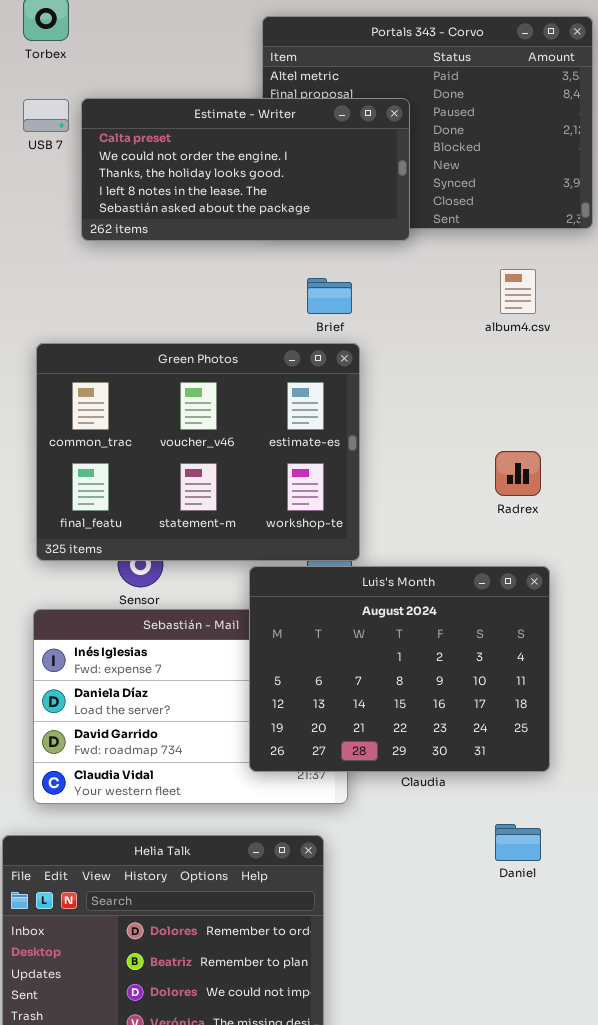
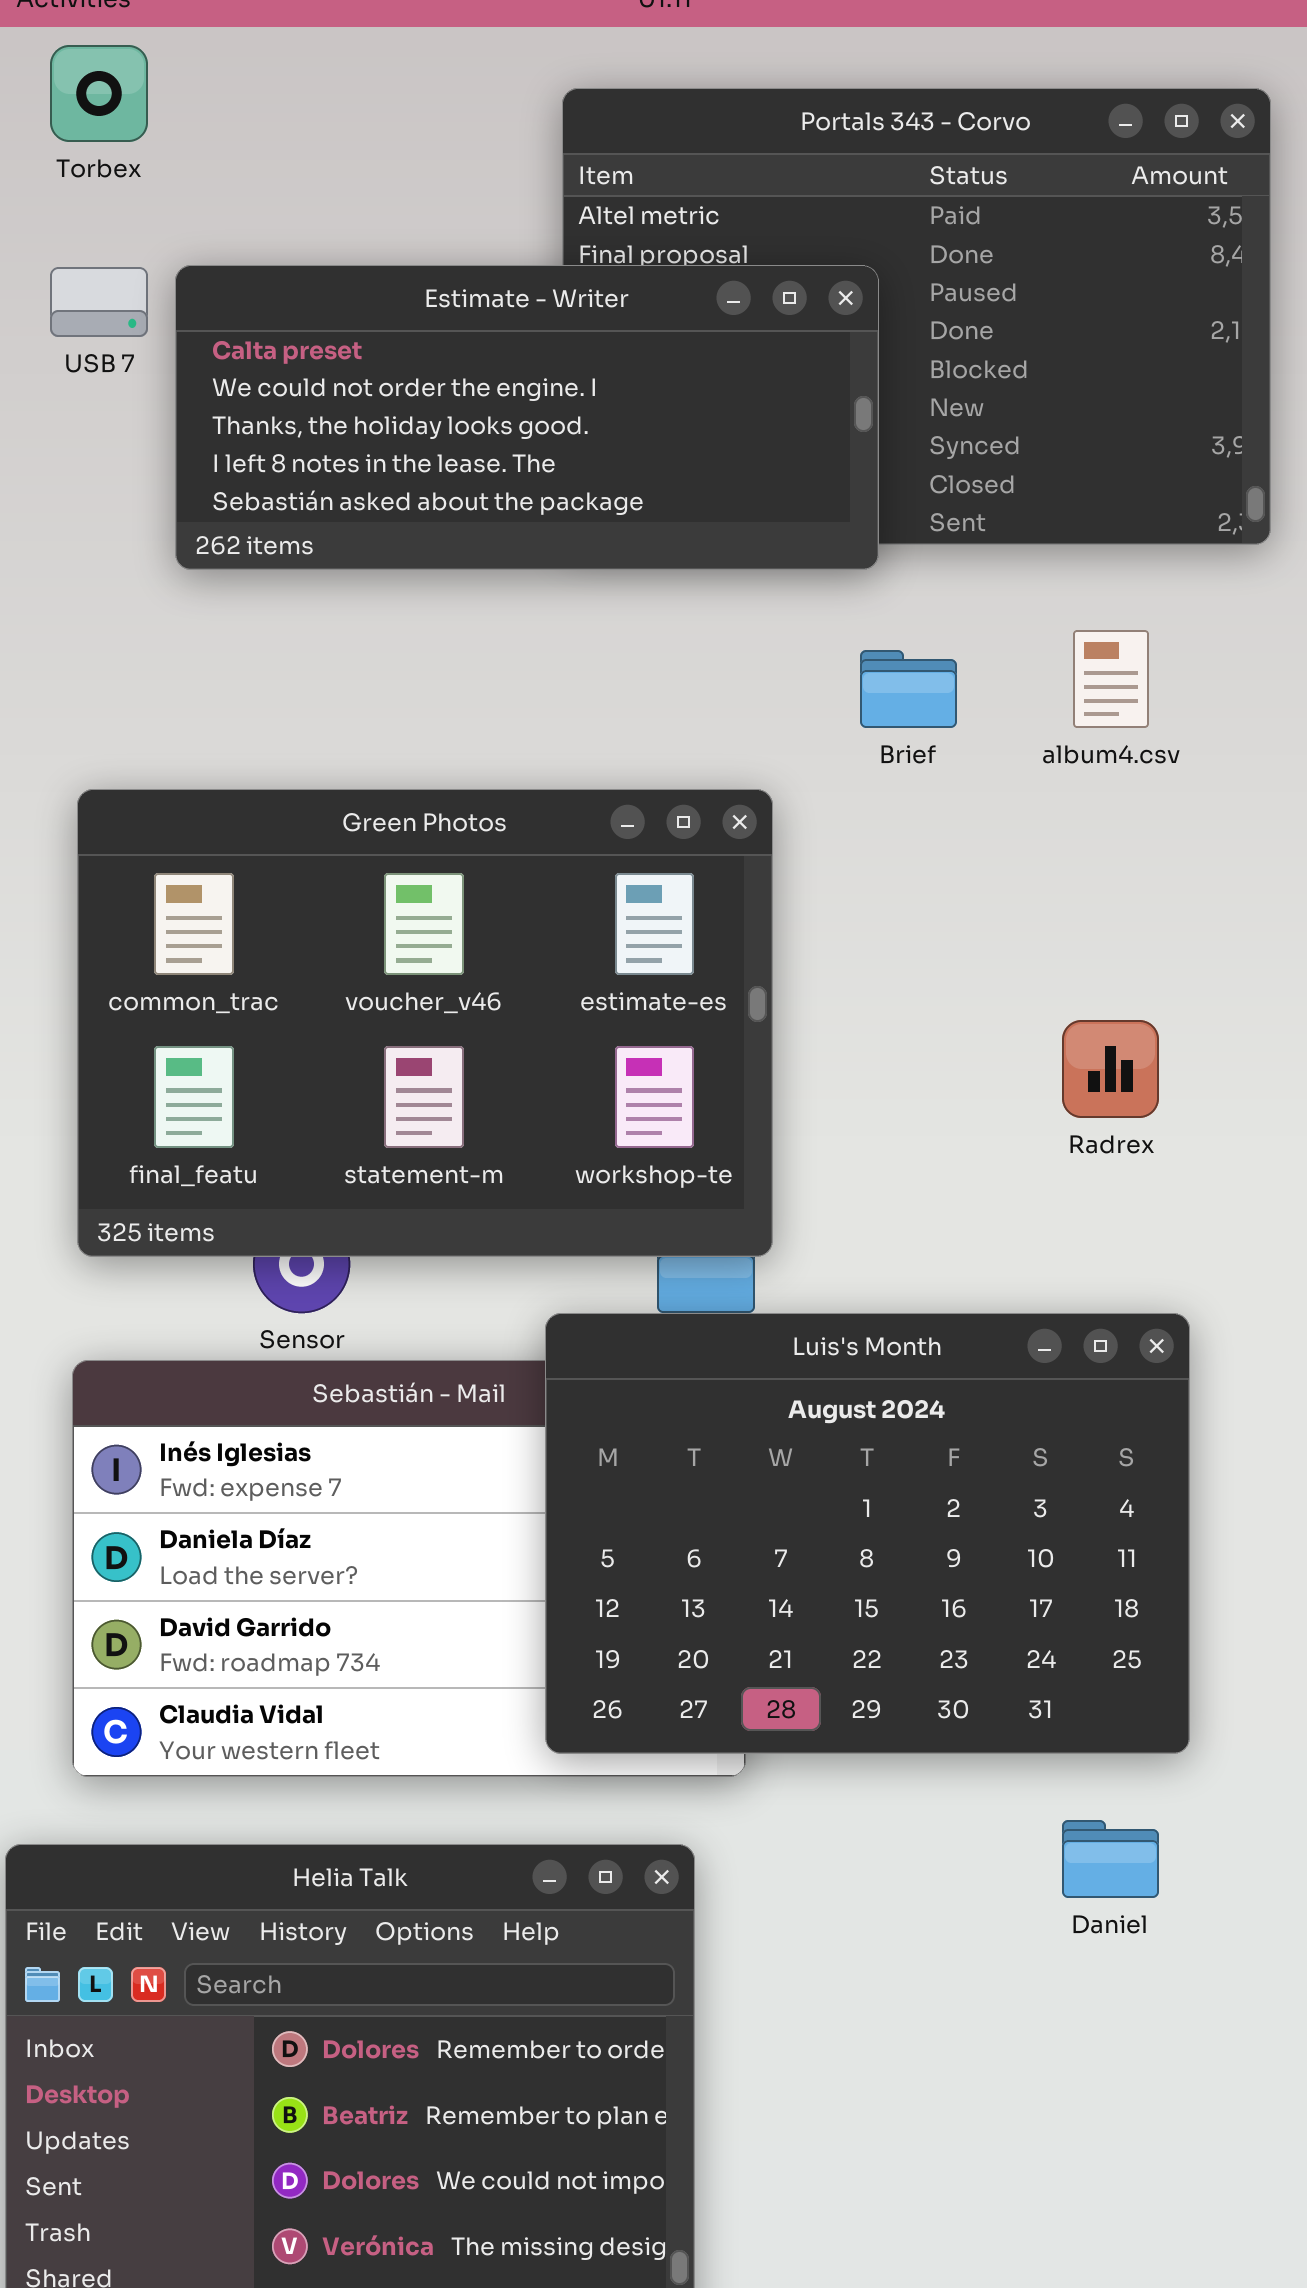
Brief: [307,278,352,314] -> [860,650,957,728], moved
Luis's Month: [249,566,550,772] -> [545,1313,1190,1754], moved

